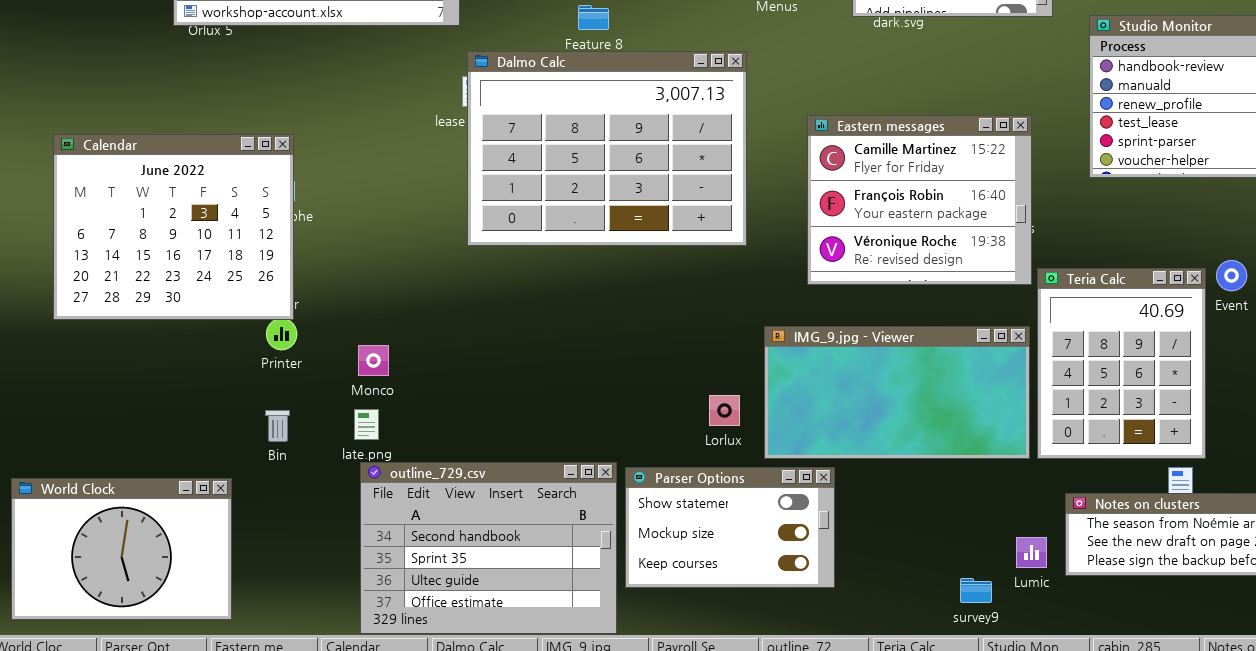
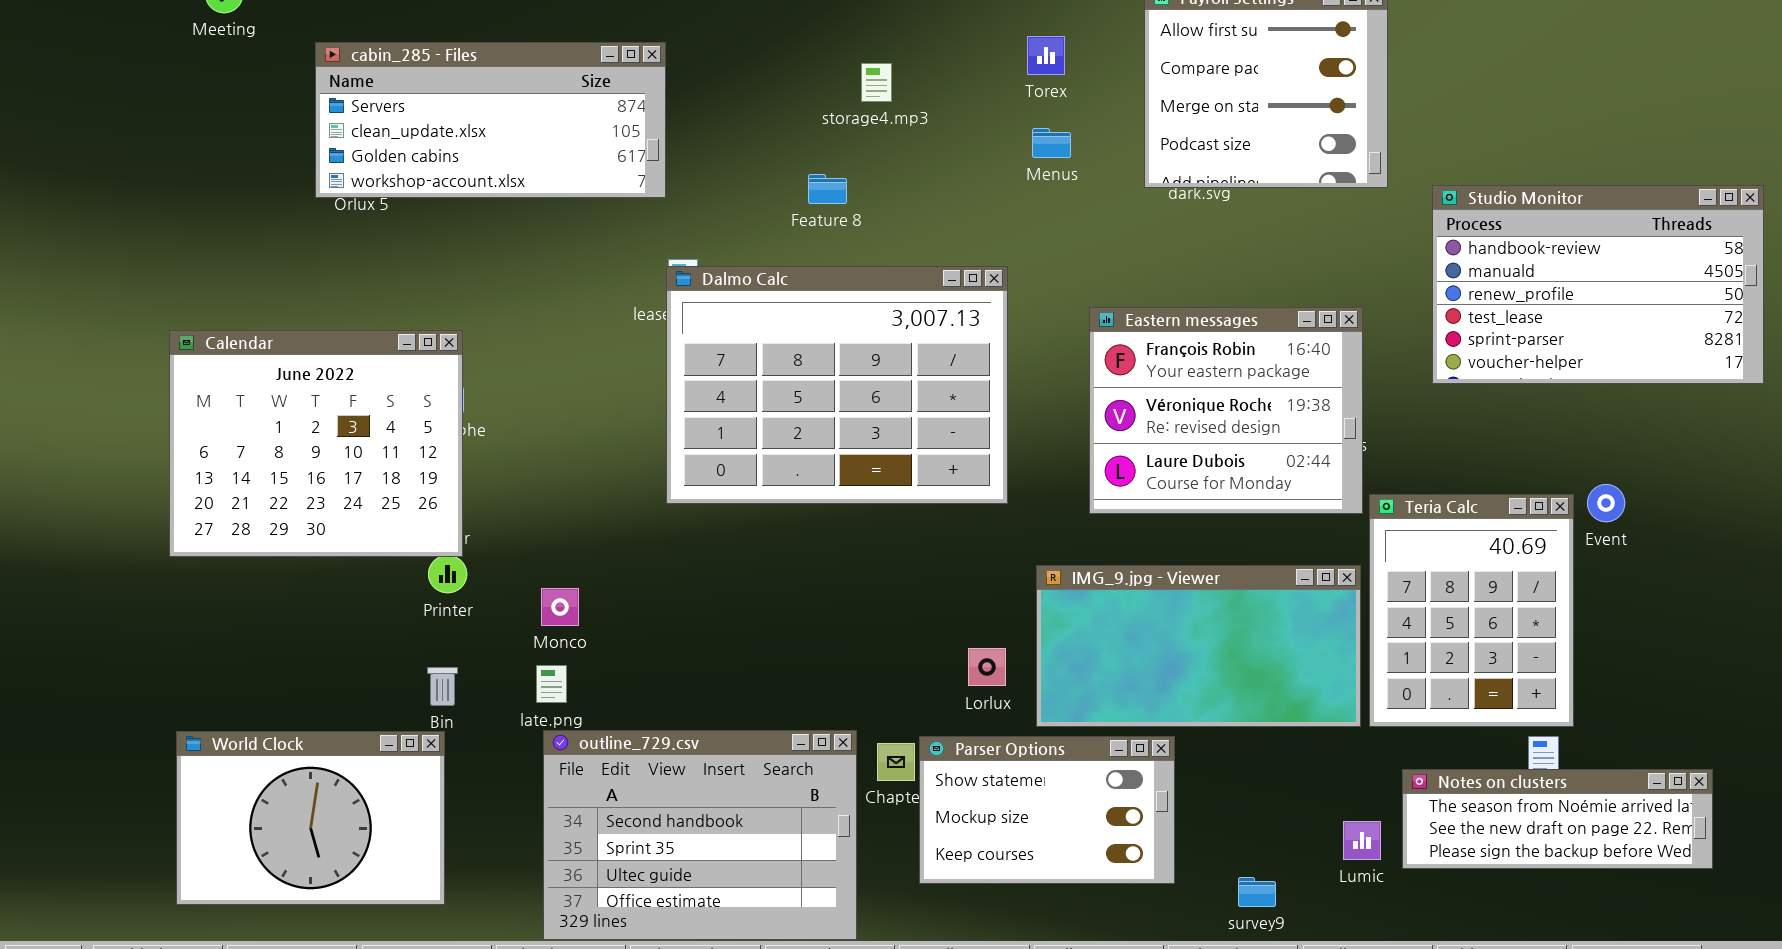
Dalmo Calc: [467,51,747,246] -> [666,266,1008,504], moved
Eastern messages: [807,115,1032,285] -> [1089,307,1363,514], scrolled down 1 row
Parser Options: [625,467,835,588] -> [919,736,1175,884], moved
World Clock: [11,478,232,620] -> [176,731,445,905], moved
survey9: [960,578,992,603] -> [1238,877,1276,907], moved

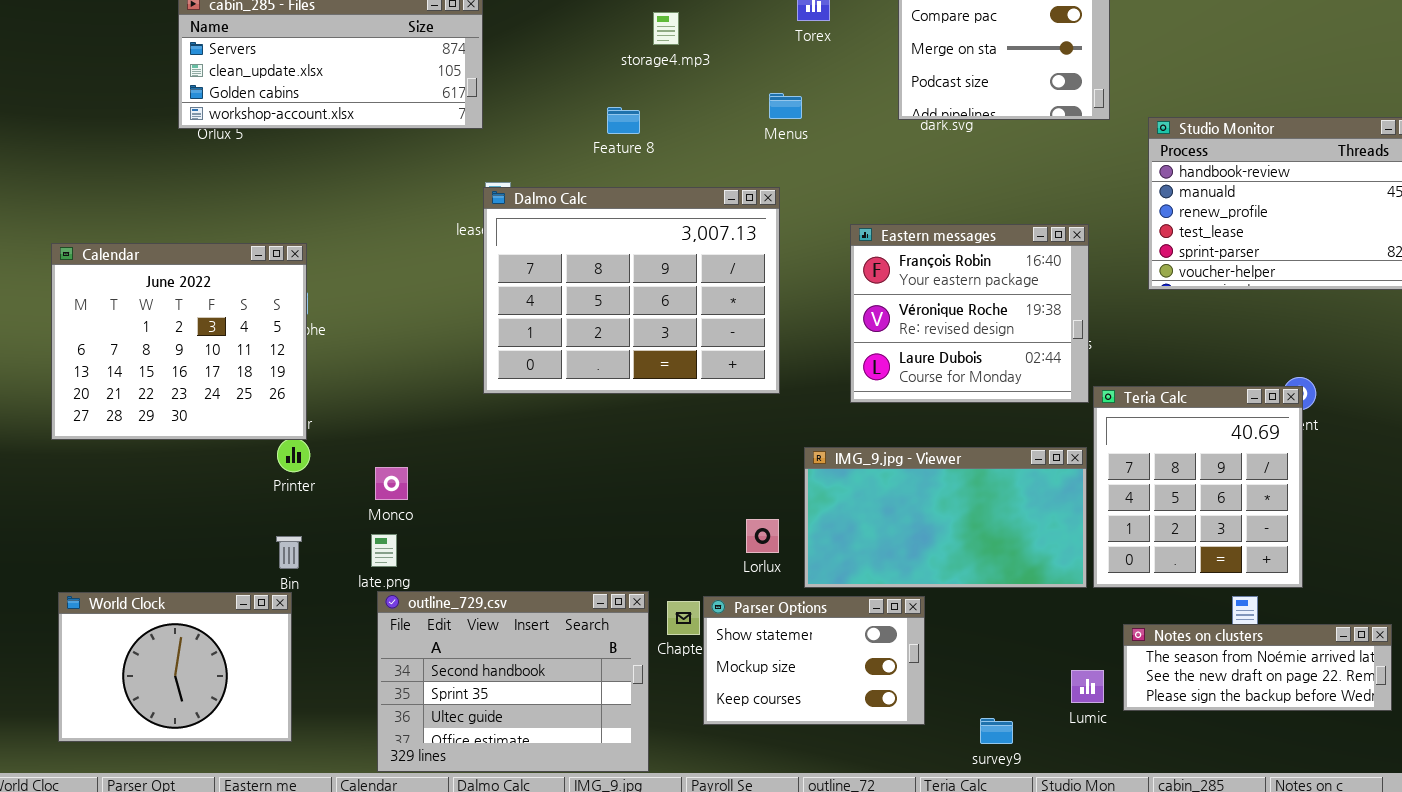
Menus: [1032,128,1071,158] -> [769,93,802,119], moved
Teria Calc: [1369,494,1574,727] -> [1093,386,1303,588], resized

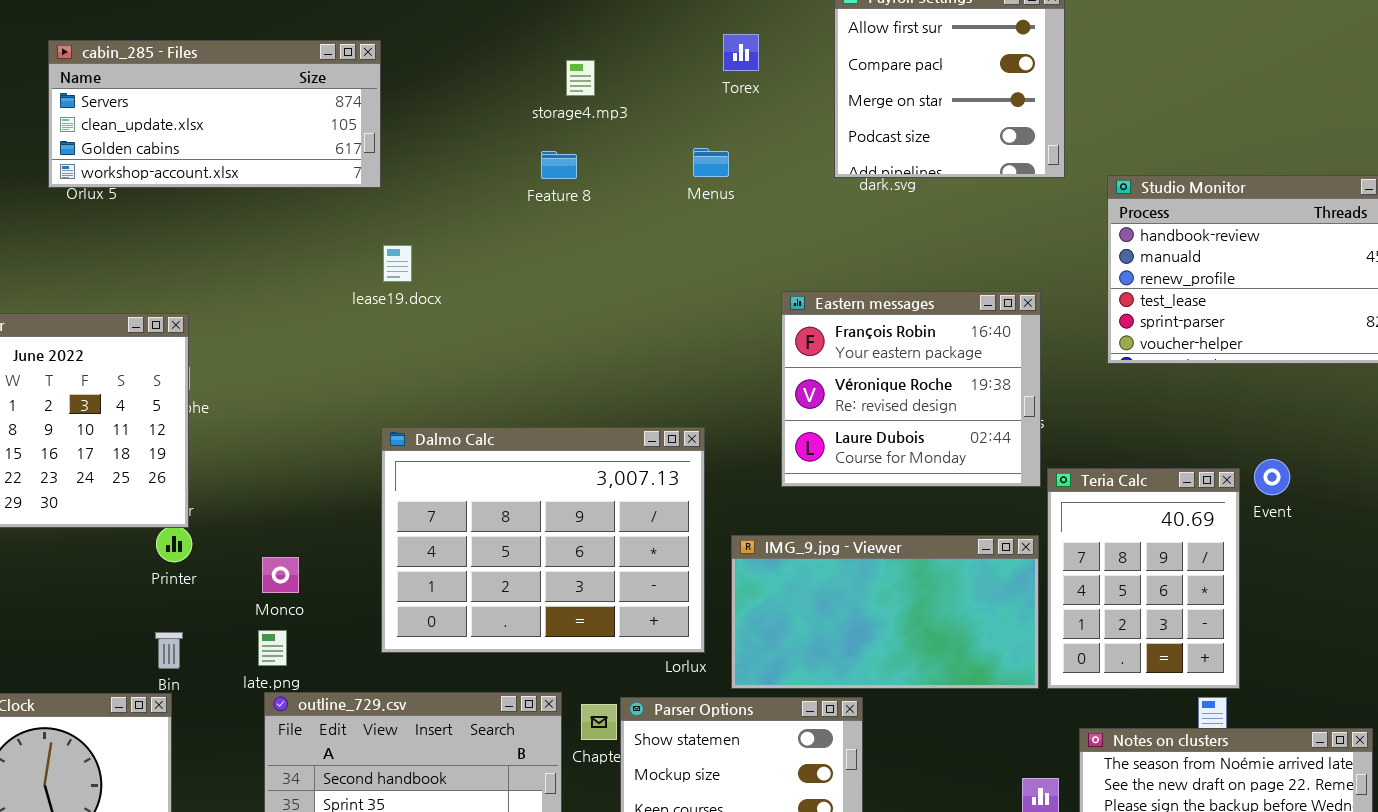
Feature 8: [607,107,640,134] -> [541,151,577,179], moved
Dalmo Calc: [483,187,780,394] -> [381,427,705,653], moved
Teria Calc: [1093,386,1303,588] -> [1047,468,1240,689], resized

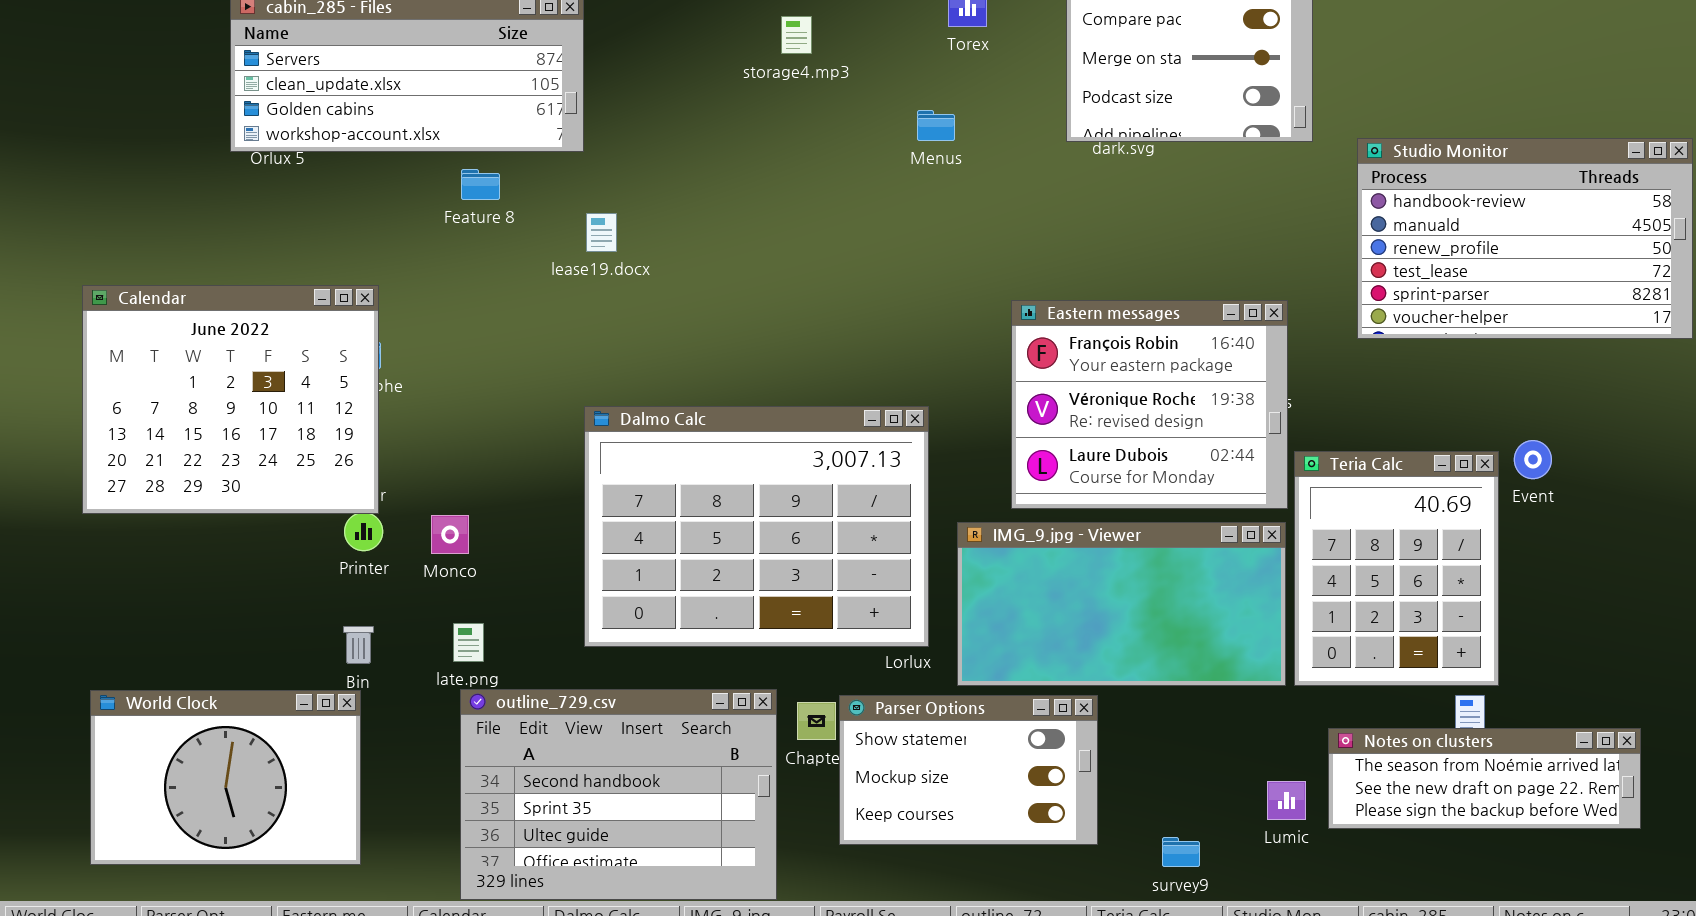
Feature 8: [541,151,577,179] -> [461,169,500,200], moved
Eastern messages: [781,291,1041,487] -> [1011,300,1288,509], moved
Monco: [262,557,299,593] -> [431,515,469,554], moved

